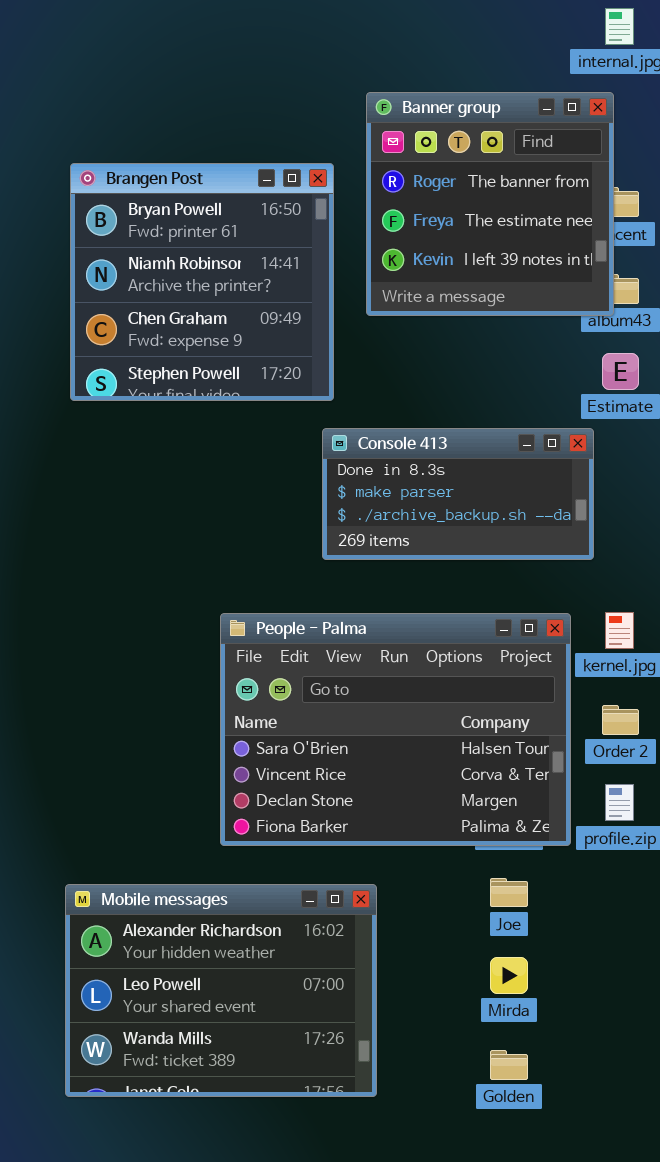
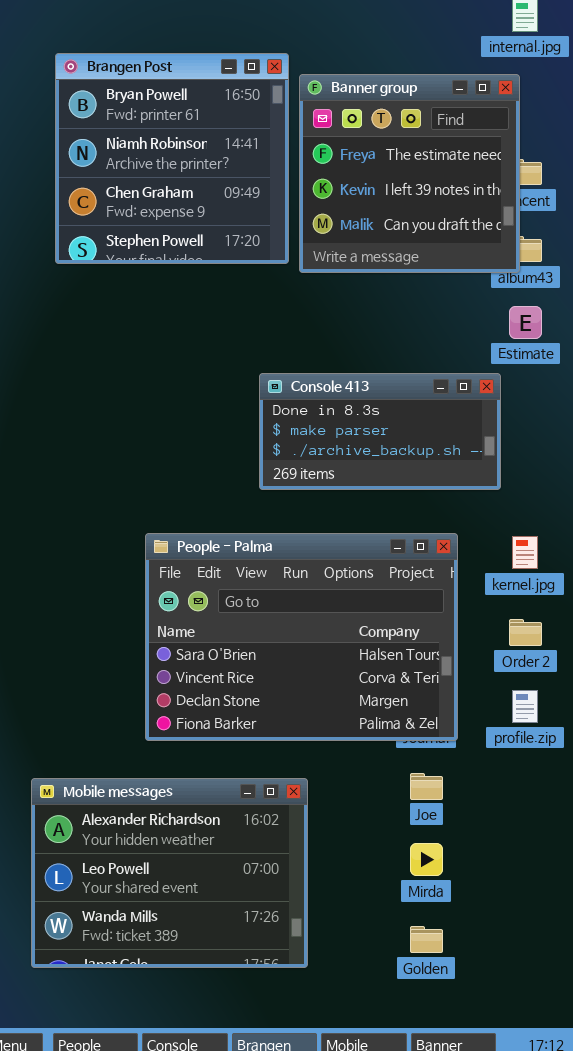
Banner group: [366,92,614,316] -> [299,74,520,273], scrolled down 1 row
Brangen Post: [70,163,334,401] -> [55,53,289,264], moved
People - Palma: [220,613,571,846] -> [145,533,458,741], moved

